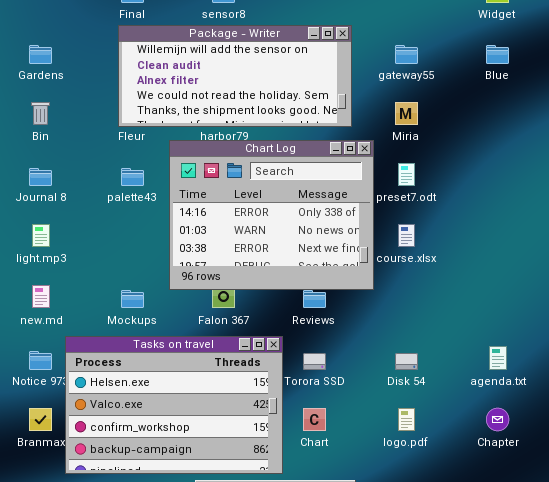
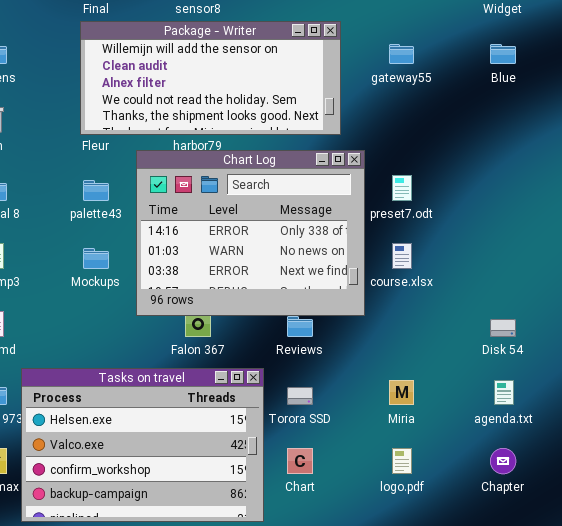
Miria: [395,102,418,125] -> [389,380,414,405], moved
Mockups: [121,290,144,308] -> [83,248,109,269], moved
Disk 54: [395,353,418,370] -> [490,319,516,337], moved

